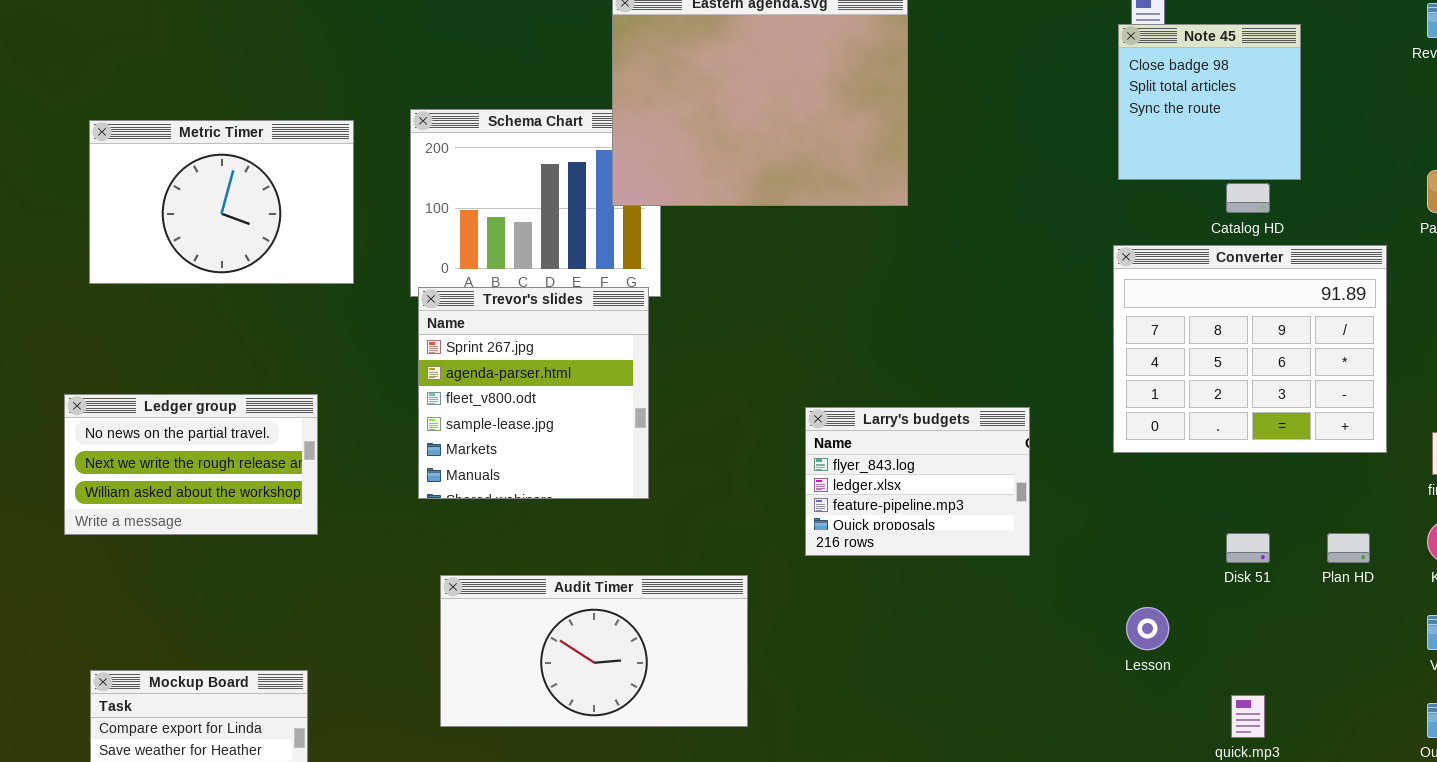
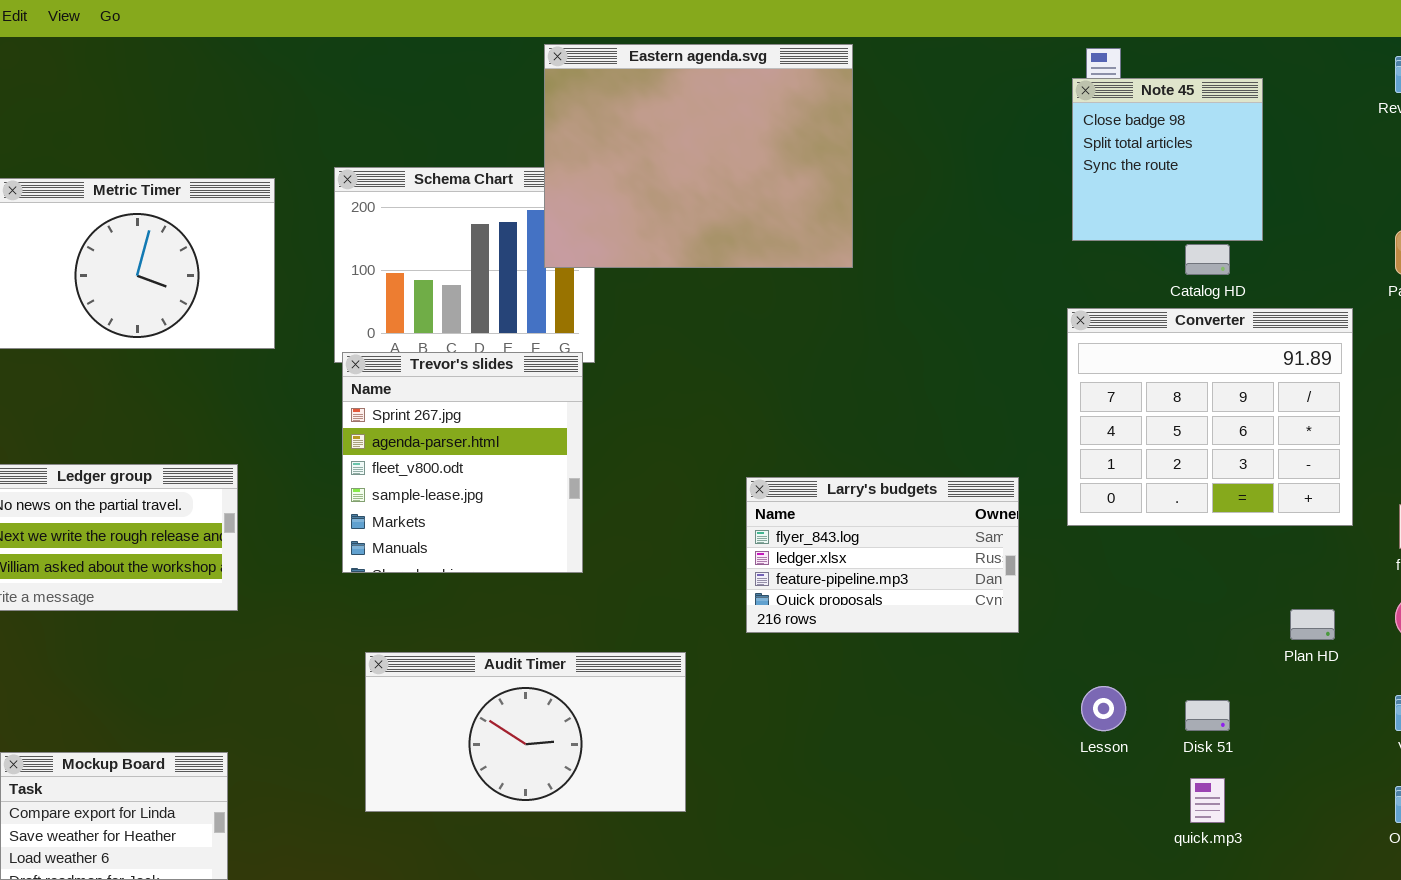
Larry's budgets: [805,407,1030,556] -> [746,477,1019,633], resized
Disk 51: [1226,533,1270,563] -> [1185,700,1230,731], moved

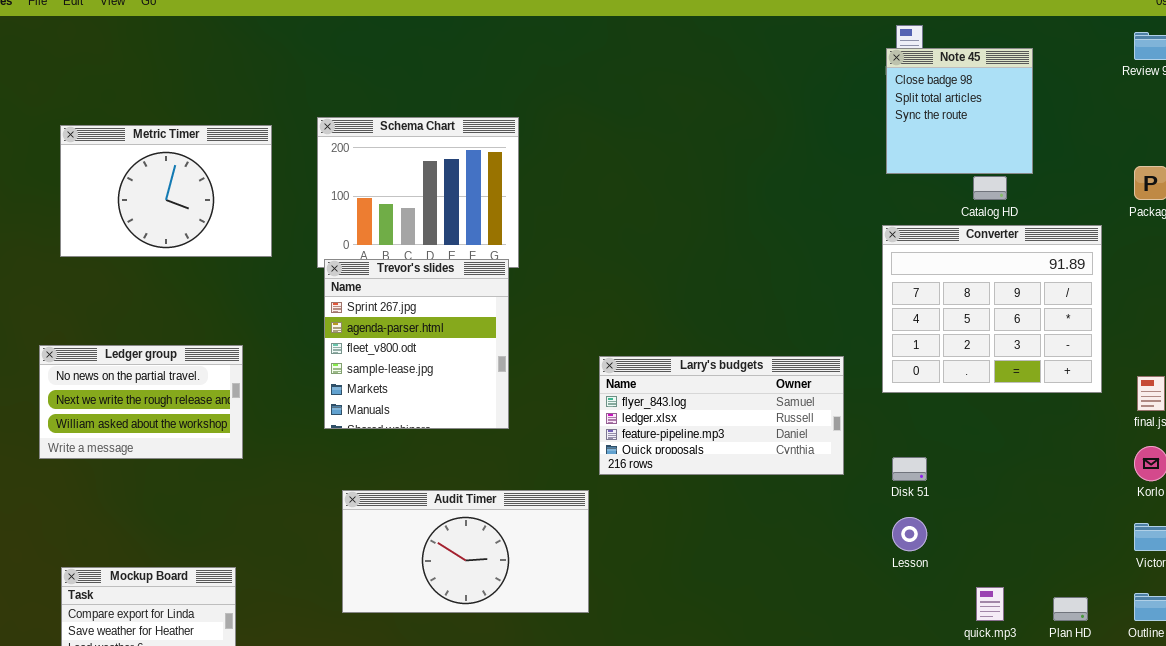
Eastern agenda.svg: [544,44,853,268] -> none, closed
Larry's budgets: [746,477,1019,633] -> [599,356,844,475], resized
Plan HD: [1290,609,1335,640] -> [1053,597,1088,621], moved
Disk 51: [1185,700,1230,731] -> [892,457,927,481], moved

